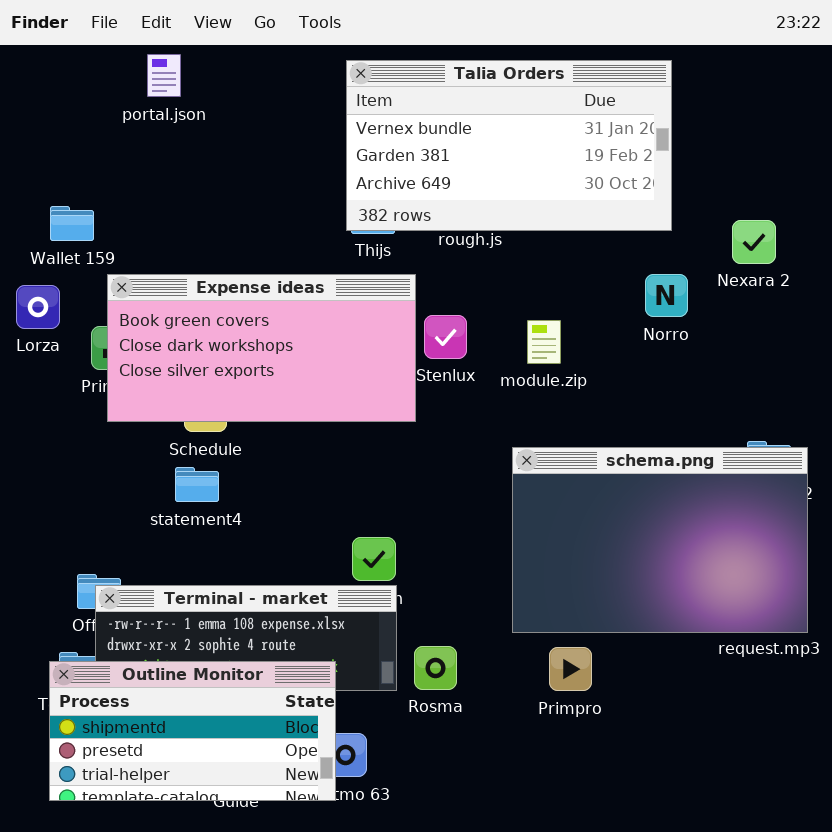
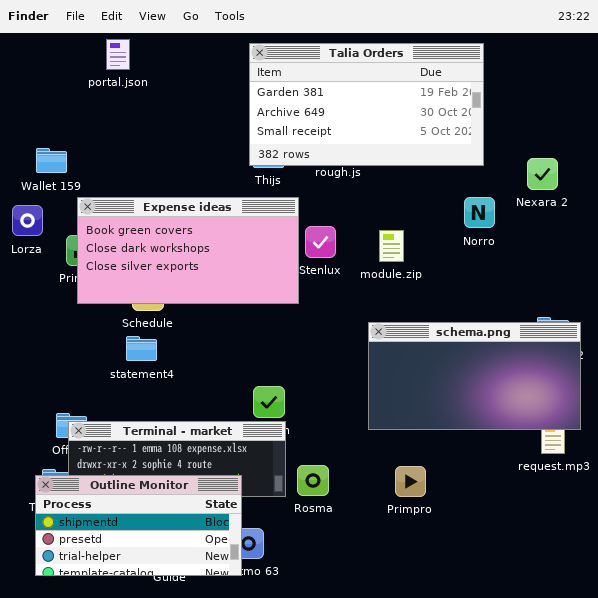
Talia Orders: [346,60,672,231] -> [249,43,484,166], scrolled down 1 row
schema.png: [512,447,808,633] -> [368,322,581,430], resized

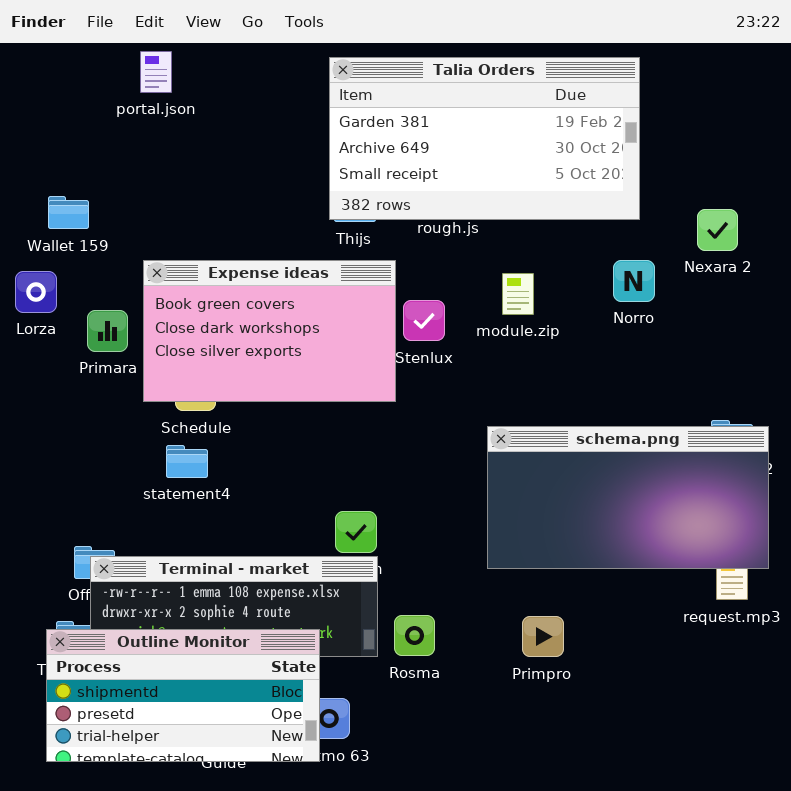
Expense ideas: [77,197,299,304] -> [143,260,396,402], resized
module.zip: [379,230,404,262] -> [502,273,534,315], moved

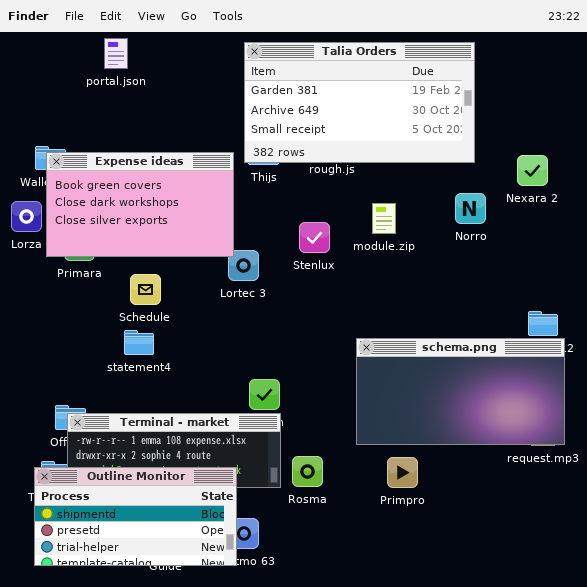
Expense ideas: [143,260,396,402] -> [46,152,234,257], moved
schema.png: [487,426,769,569] -> [356,338,565,445], moved

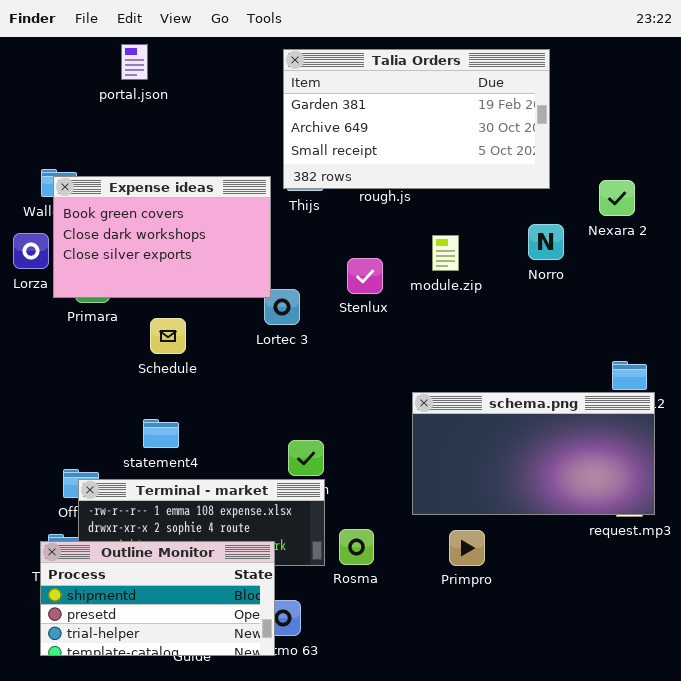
statement4: [124,330,154,355] -> [143,419,179,448], moved

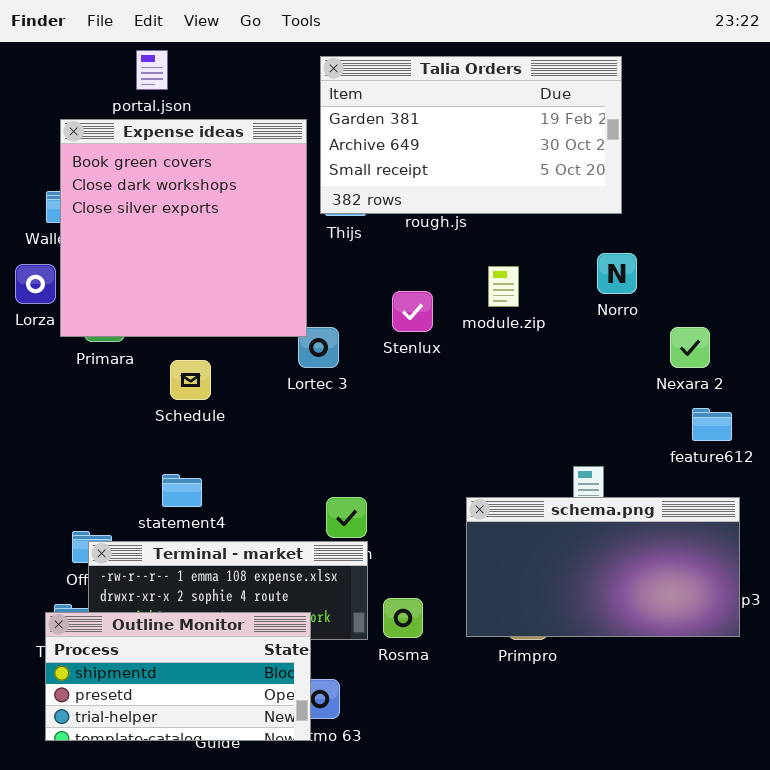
Expense ideas: [53,176,271,298] -> [60,119,307,337], resized
Nexara 2: [599,180,635,216] -> [670,327,710,368], moved
schema.png: [412,392,655,515] -> [466,497,740,637], moved

